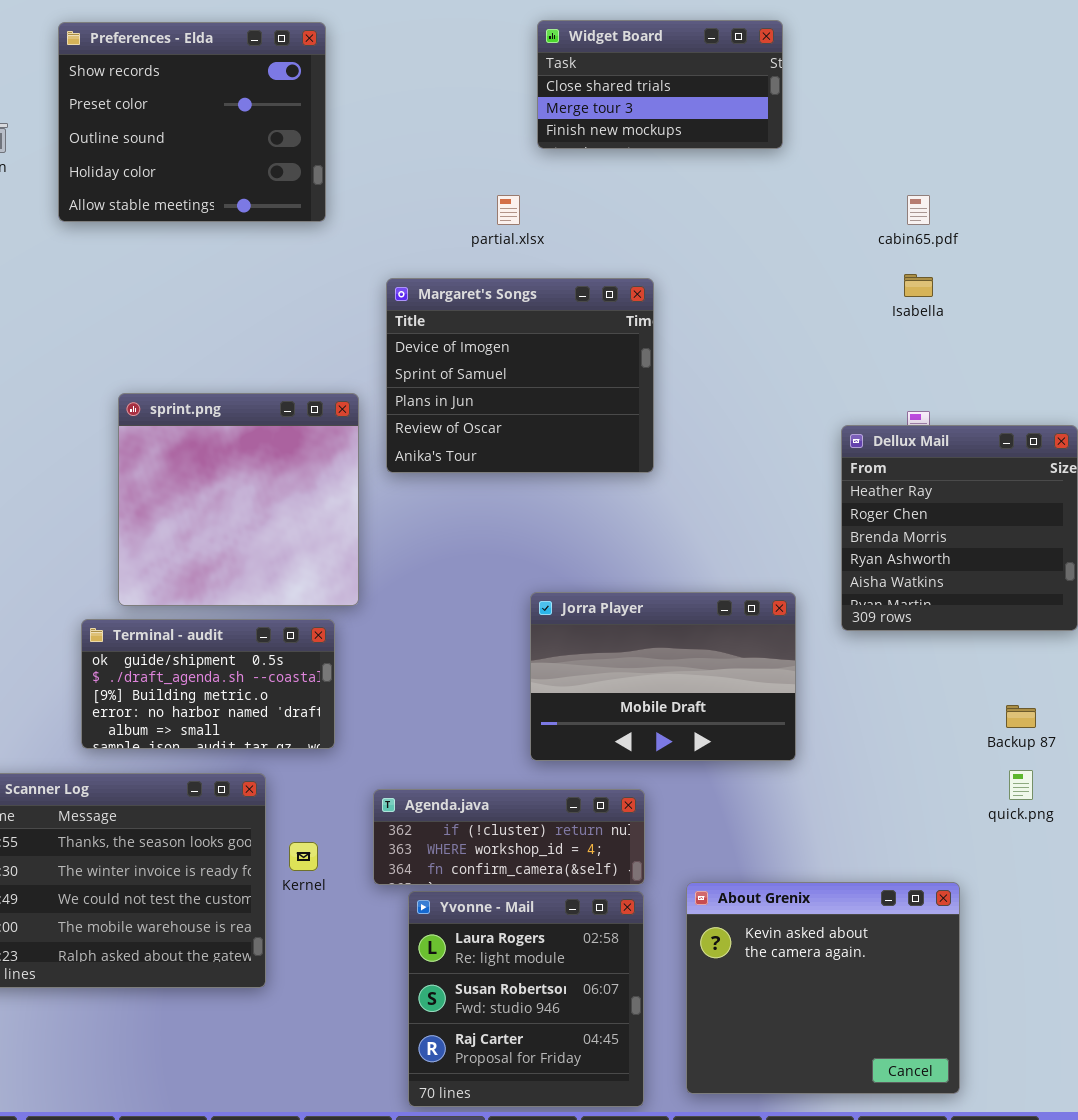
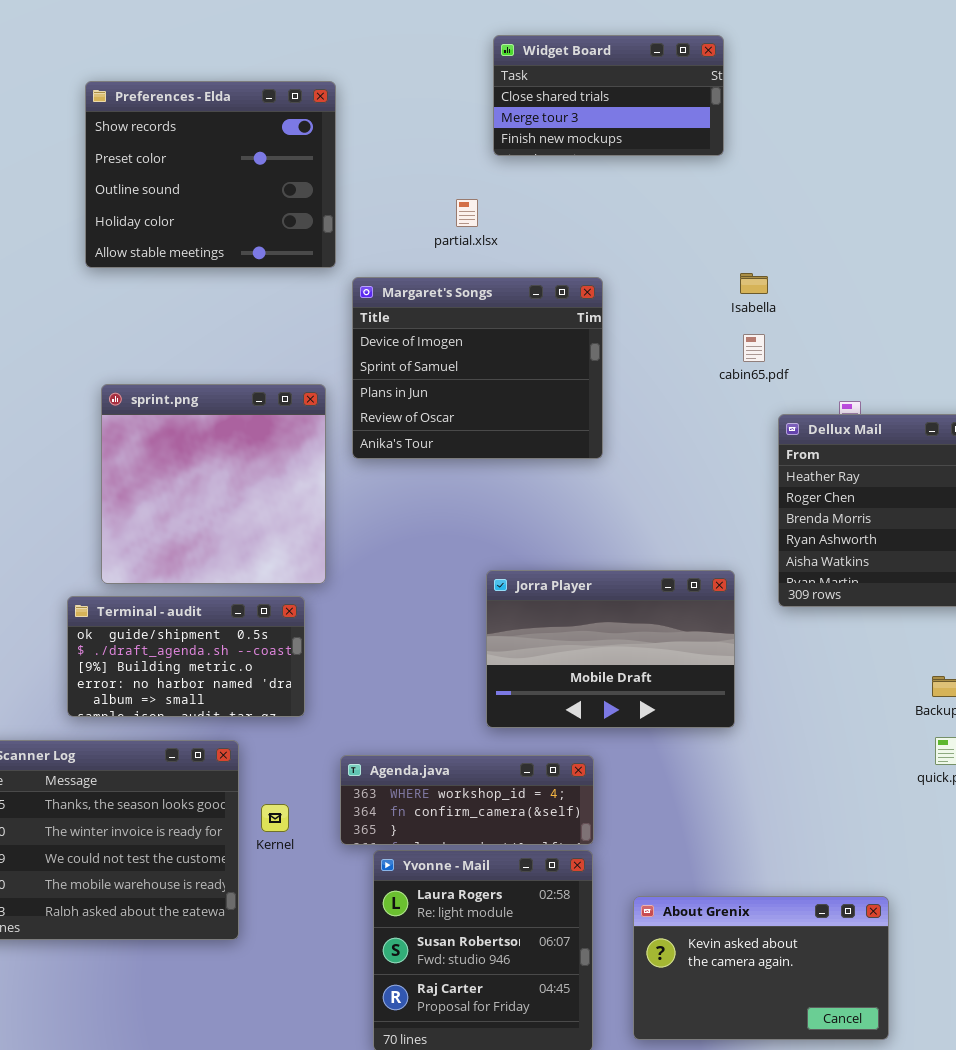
Preferences - Elda: [58,22,326,222] -> [85,81,336,268], moved
cabin65.pdf: [907,195,930,225] -> [743,334,765,362], moved
Isabella: [904,274,933,297] -> [740,273,768,294], moved
Agenda.java: [373,789,645,885] -> [340,755,594,845], scrolled down 1 row
About Grenix: [686,882,960,1094] -> [633,896,889,1040], resized

